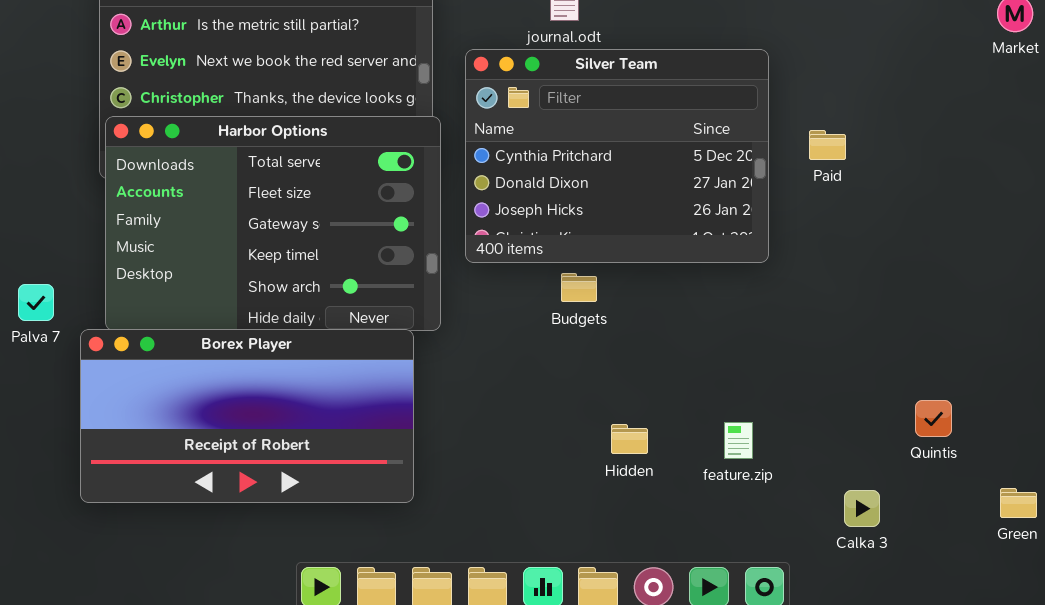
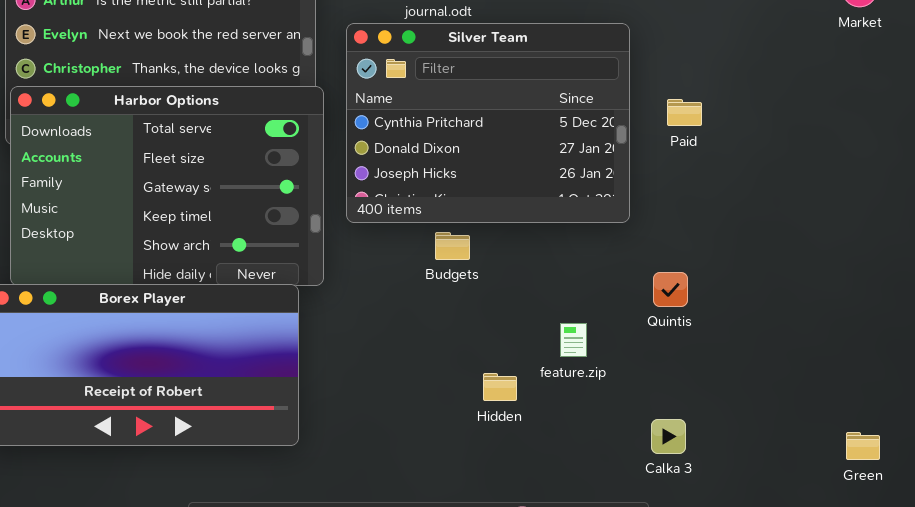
Quintis: [915,400,952,437] -> [653,272,688,307], moved
feature.zip: [724,422,753,459] -> [560,323,587,357], moved
Calka 3: [844,490,880,527] -> [651,419,686,454], moved

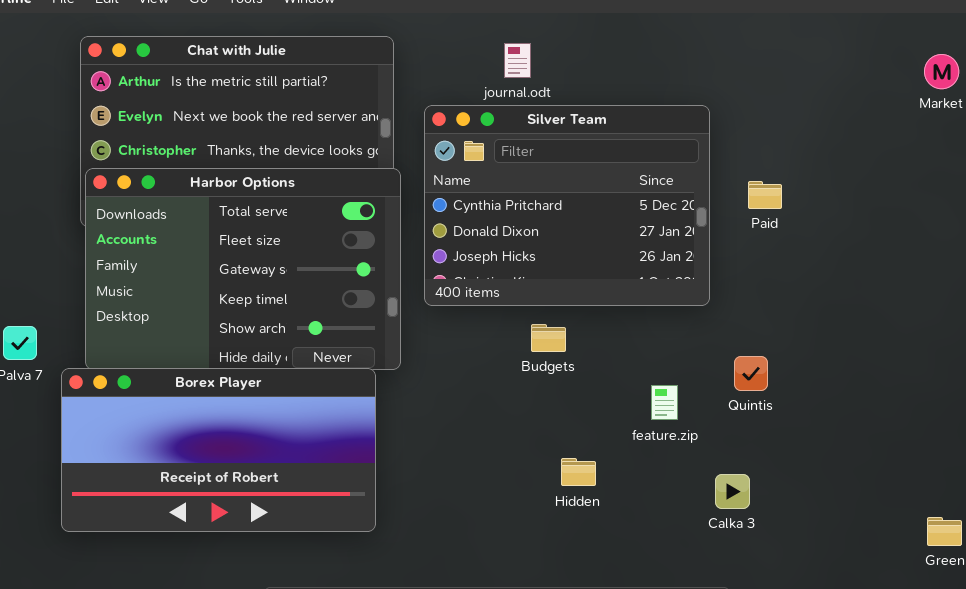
Budgets: [435,232,470,260] -> [531,324,566,352], moved
feature.zip: [560,323,587,357] -> [651,385,678,420], moved
Calka 3: [651,419,686,454] -> [715,474,750,509], moved

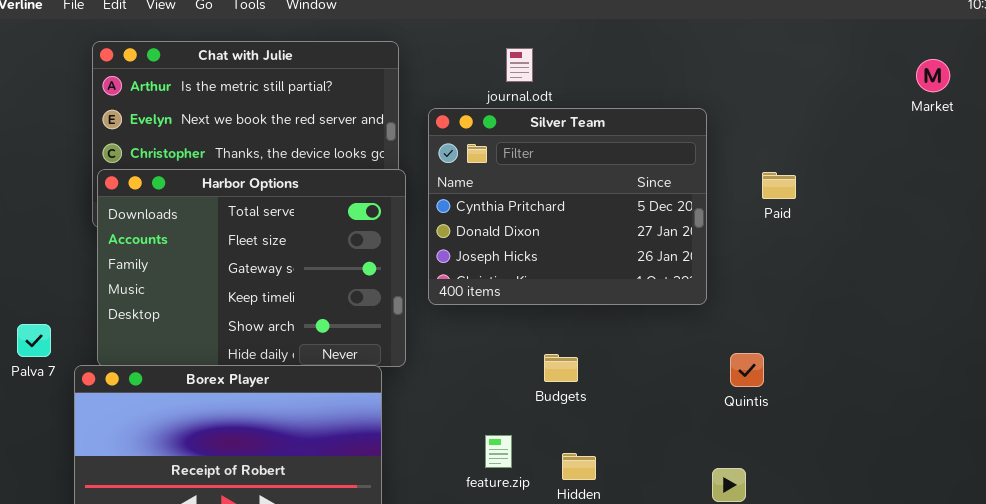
Paid: [748,181,782,209] -> [762,172,796,199], moved
Budgets: [531,324,566,352] -> [544,354,578,382], moved
feature.zip: [651,385,678,420] -> [485,435,512,468], moved

